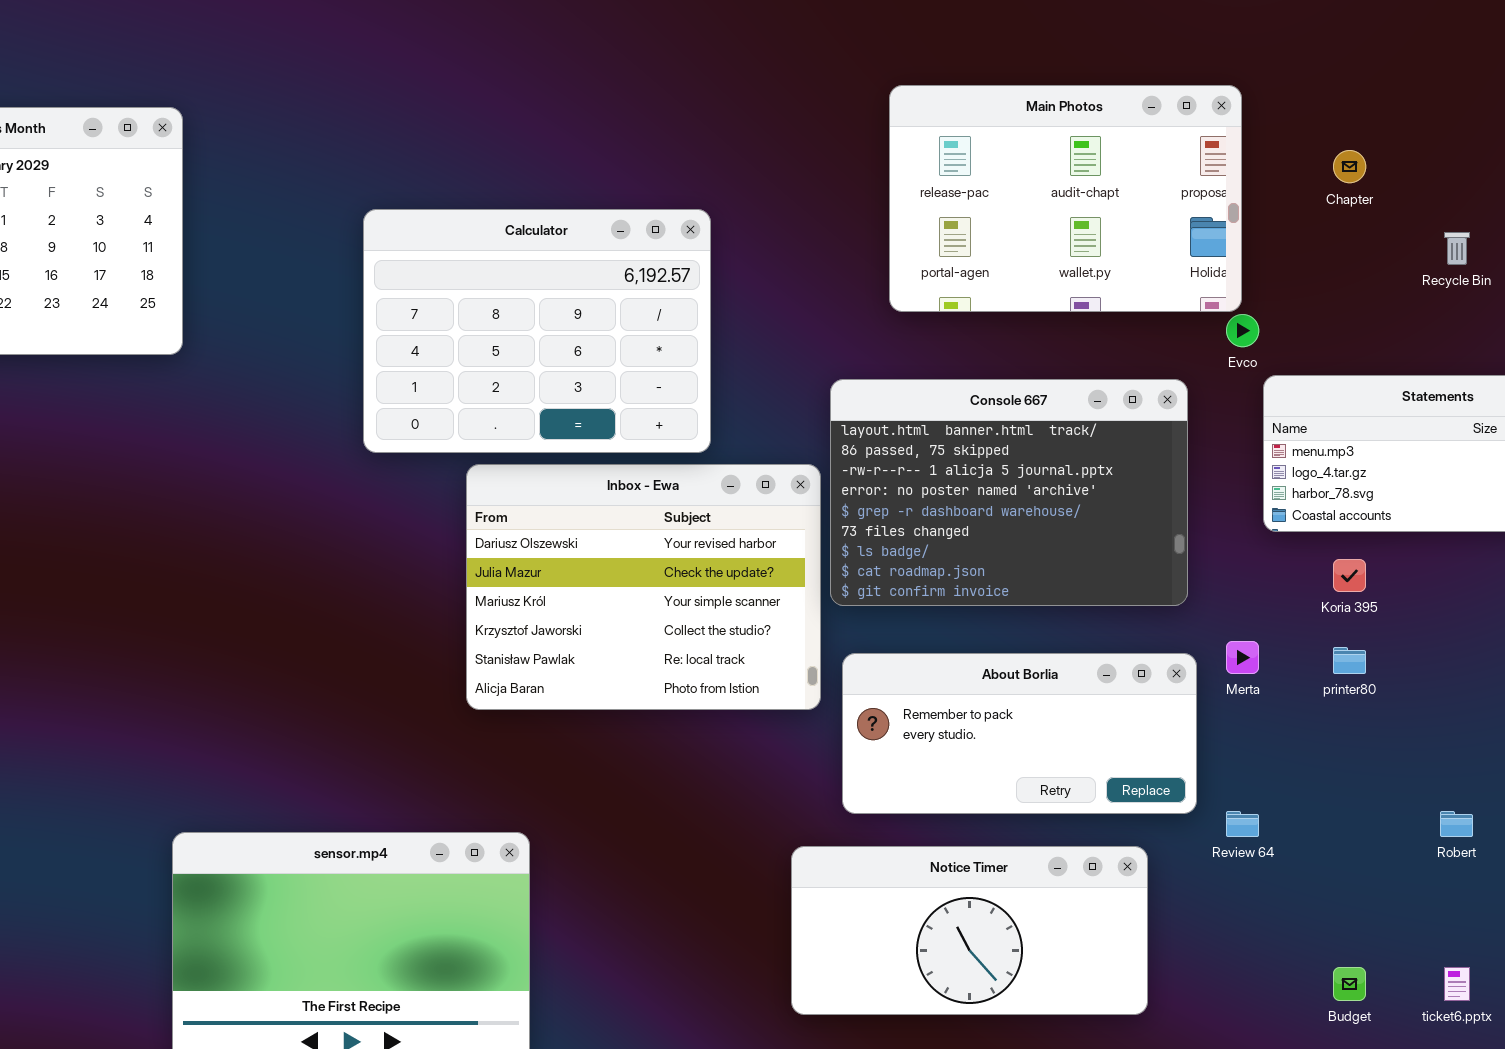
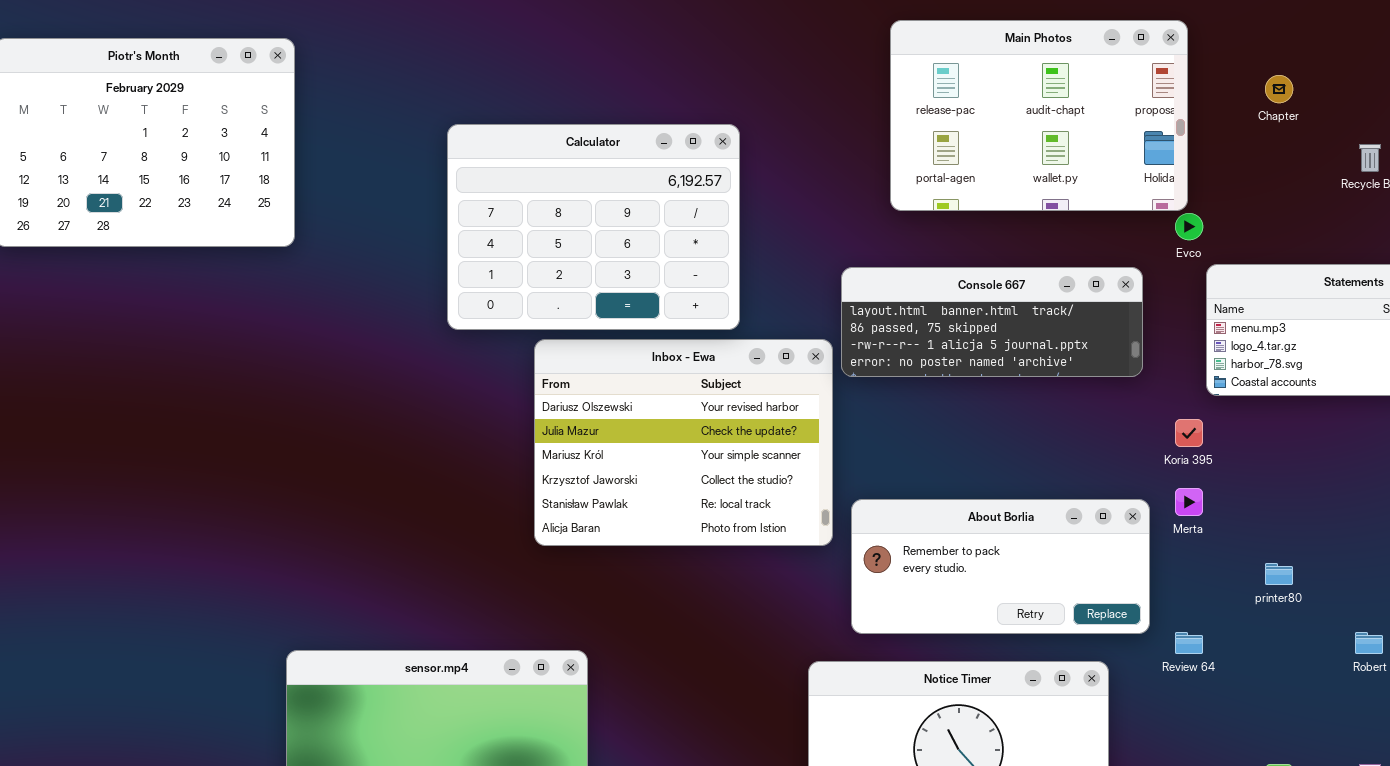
Console 667: [830,379,1188,606] -> [841,267,1143,377], resized
Koria 395: [1333,559,1366,592] -> [1175,419,1203,447], moved
printer80: [1333,647,1366,674] -> [1265,563,1293,585], moved

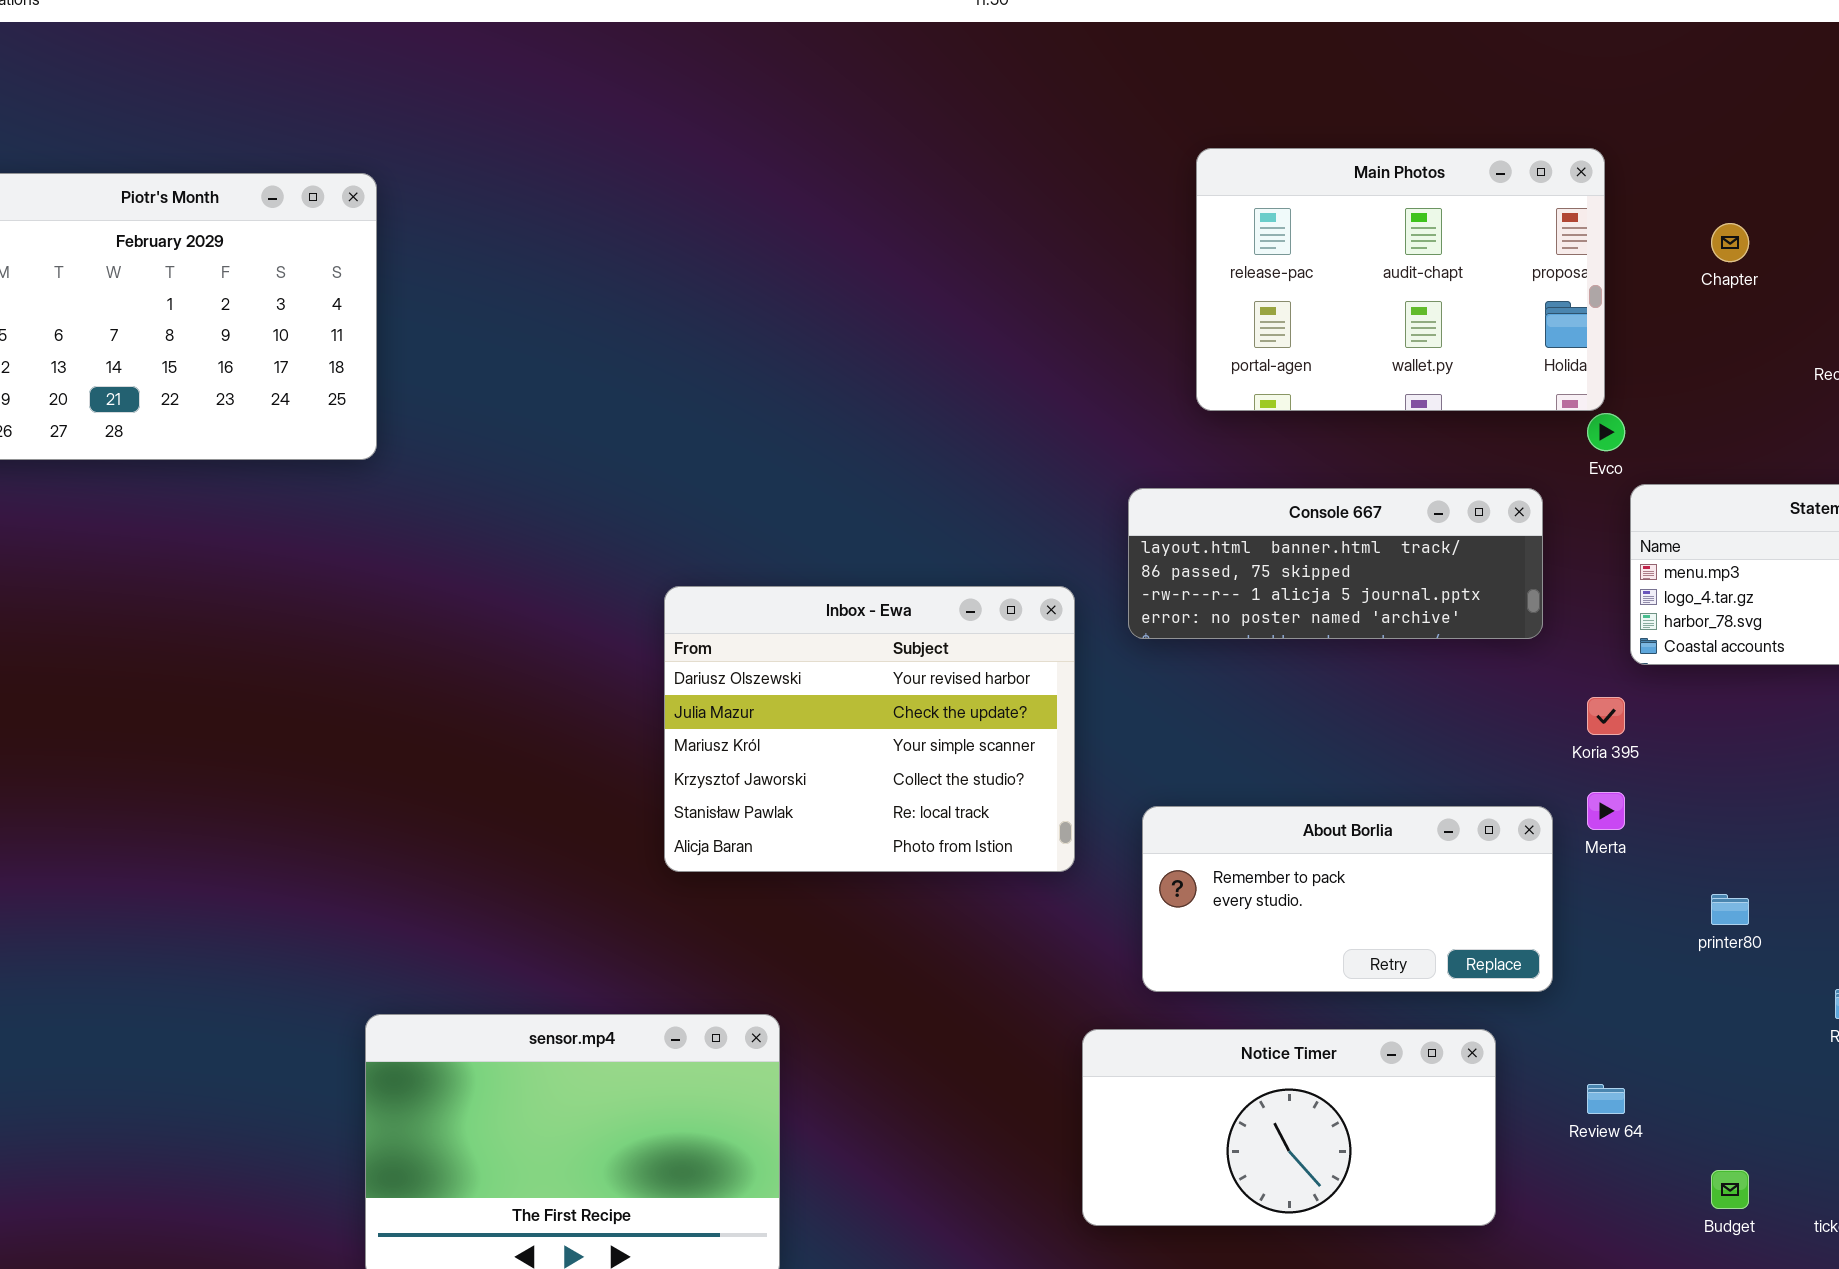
Calculator: [447,124,740,330] -> none, closed
Inbox - Ewa: [534,339,833,546] -> [664,586,1075,872], moved
Review 64: [1175,632,1203,654] -> [1587,1084,1625,1114], moved

